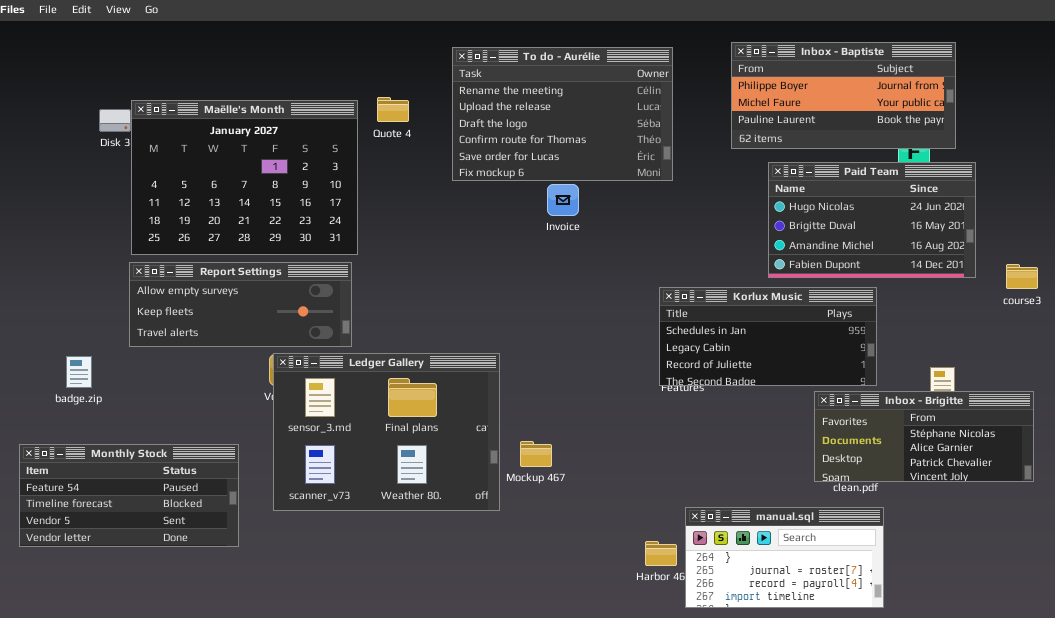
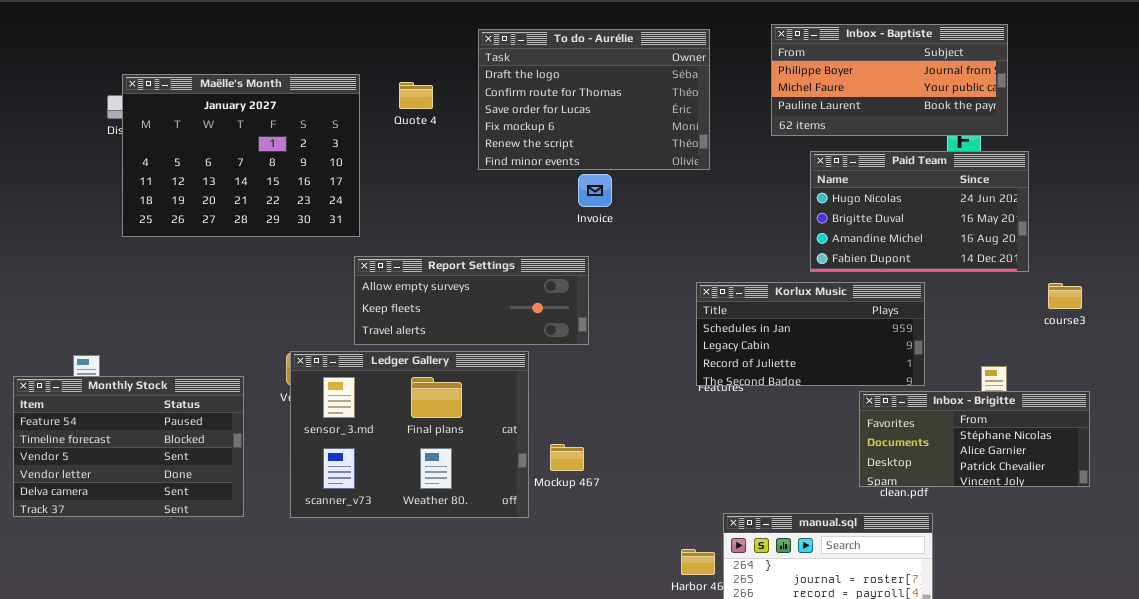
To do - Aurélie: [452,47,673,181] -> [478,29,710,170], scrolled down 2 rows
Maëlle's Month: [131,100,358,255] -> [122,74,360,237], moved
Report Settings: [129,262,352,347] -> [354,256,589,345], moved
course3: [1006,264,1038,289] -> [1048,283,1082,309], moved
Monthly Stock: [19,444,239,547] -> [13,376,244,517], moved, resized

